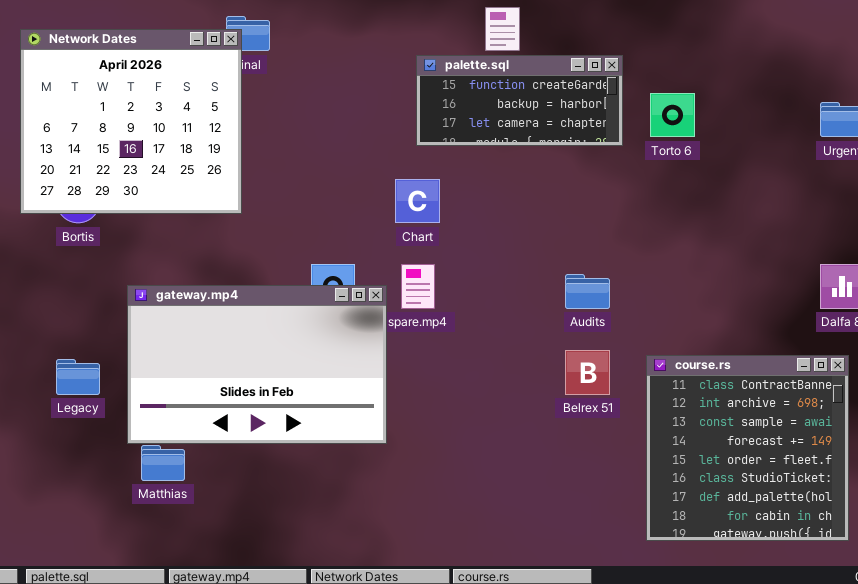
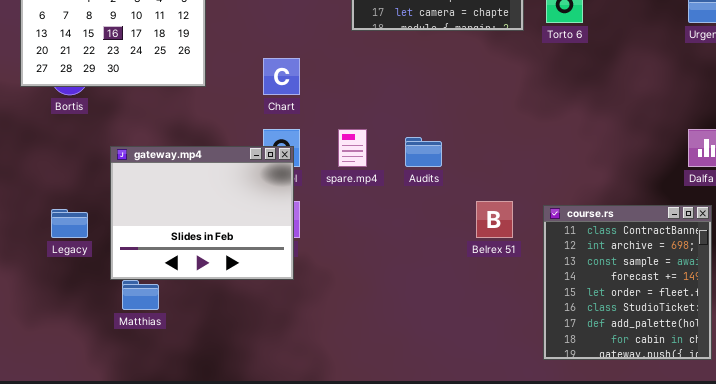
Chart: [395,179,440,223] -> [263,58,300,95], moved
Audits: [565,274,610,309] -> [405,137,442,167], moved
gateway.mp4: [127,285,387,444] -> [110,146,294,280], resized

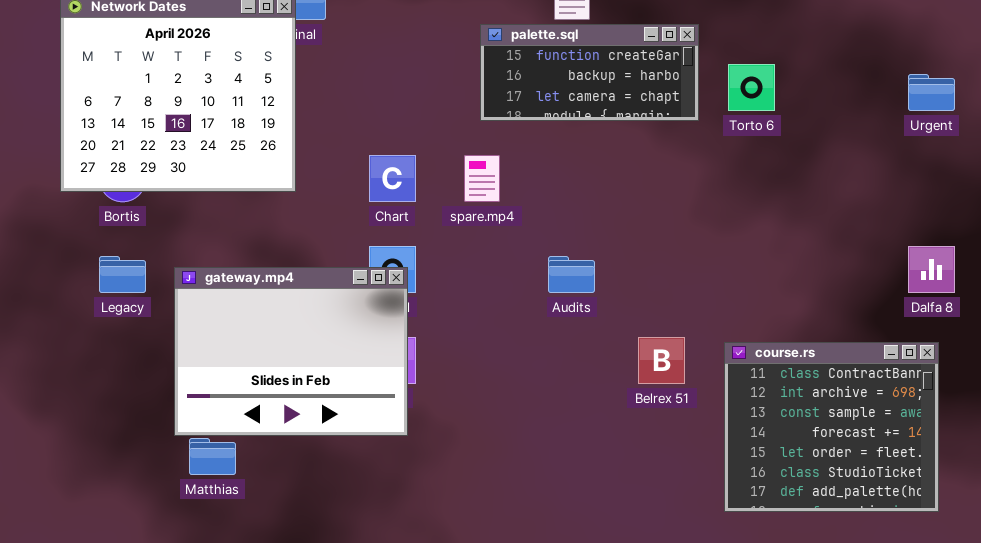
spare.mp4: [338,129,367,167] -> [464,155,500,202], moved
course.rs: [543,205,712,360] -> [724,342,939,512], resized
Legacy: [51,209,88,238] -> [99,256,146,293], moved

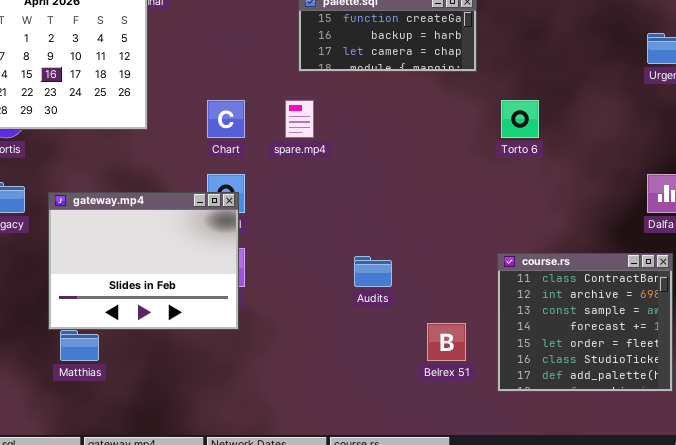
Torto 6: [728,64,775,111] -> [501,100,539,138], moved
Audits: [548,256,595,293] -> [354,256,392,287], moved
Belrex 51: [638,337,685,384] -> [427,323,466,361], moved

